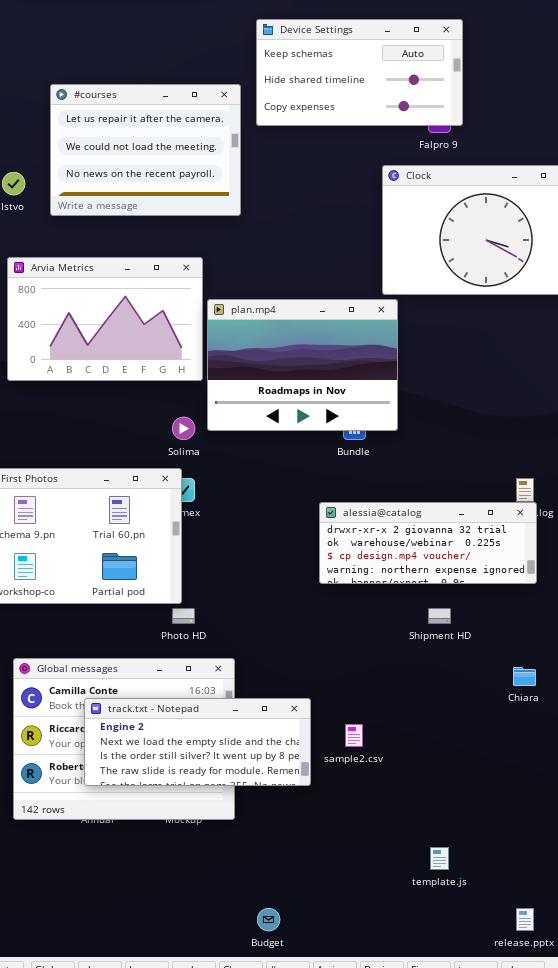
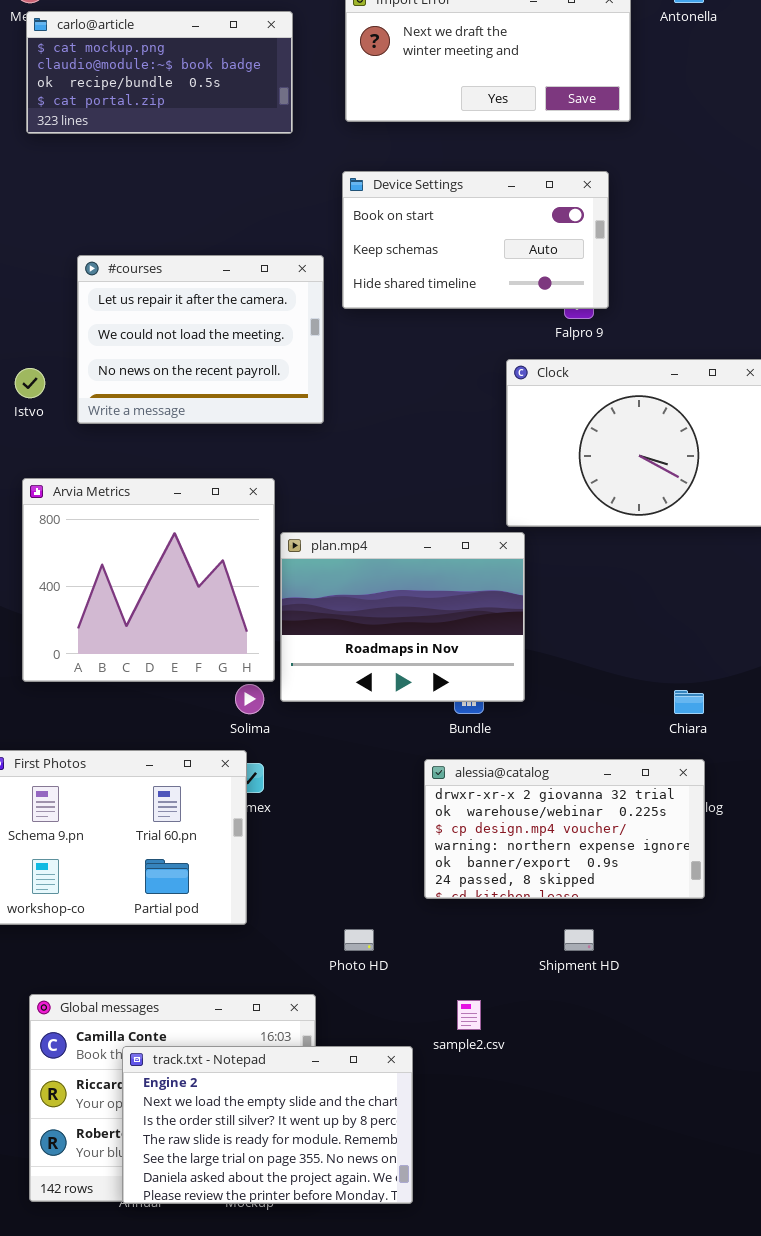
Device Settings: [256,19,463,126] -> [342,171,609,309], scrolled up 1 row
Arvia Metrics: [7,257,203,381] -> [22,478,275,682], resized
alessia@catalog: [319,502,537,584] -> [424,759,705,899], resized
Photo HD: [172,608,195,624] -> [344,929,374,951], moved
Chiara: [513,667,536,686] -> [674,690,704,714], moved
track.txt - Notepad: [84,698,311,786] -> [122,1046,413,1204], resized
sample2.csv: [345,724,363,747] -> [457,1000,481,1030], moved

